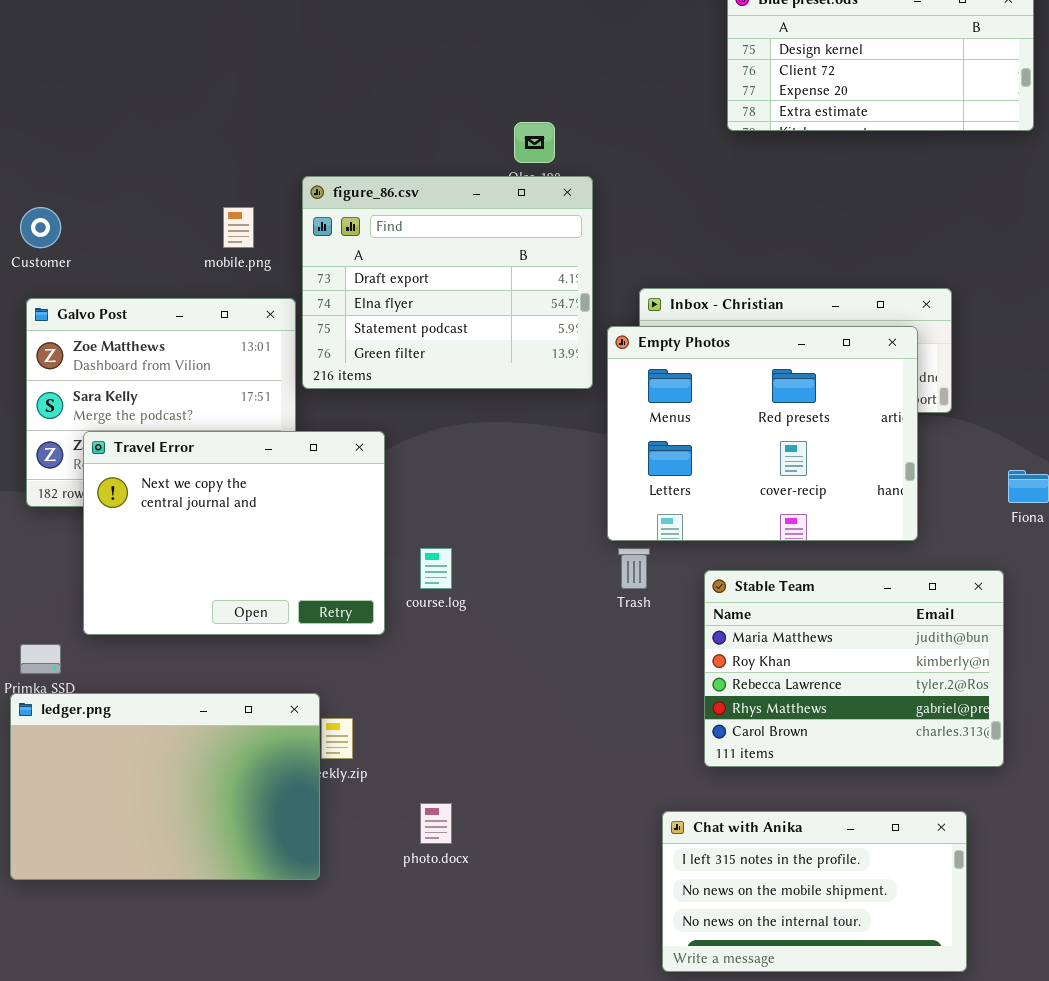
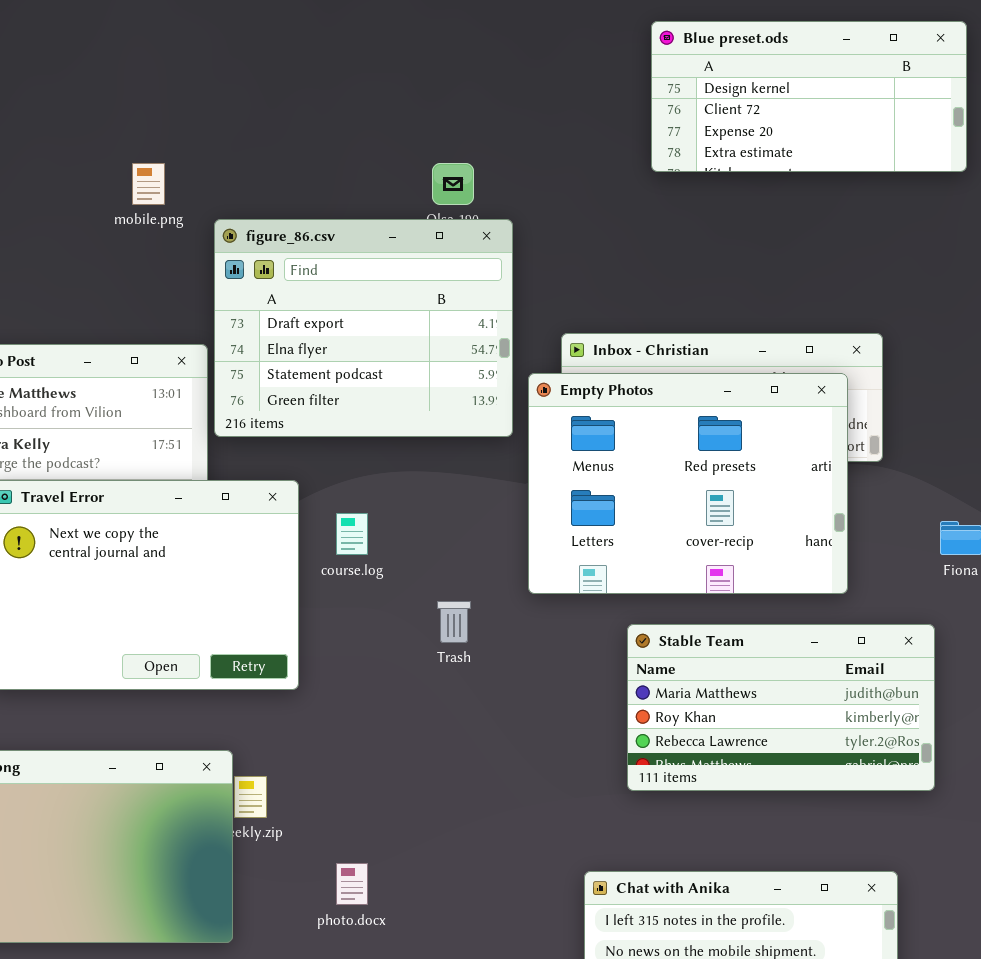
mobile.png: [223,207,254,248] -> [132,163,165,205], moved
course.log: [420,548,452,589] -> [336,513,368,555], moved
Trash: [618,548,650,589] -> [437,601,471,643], moved
Stable Team: [704,570,1004,767] -> [627,624,935,791], resized

